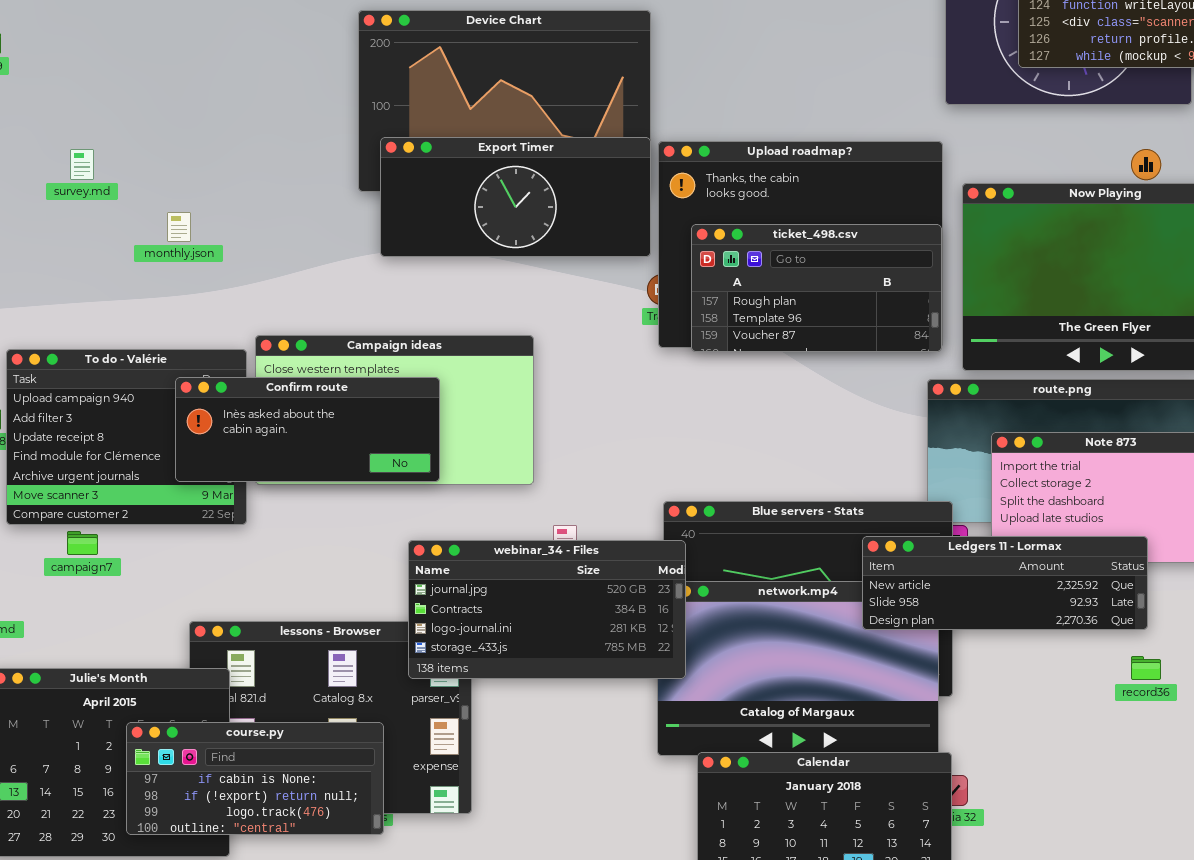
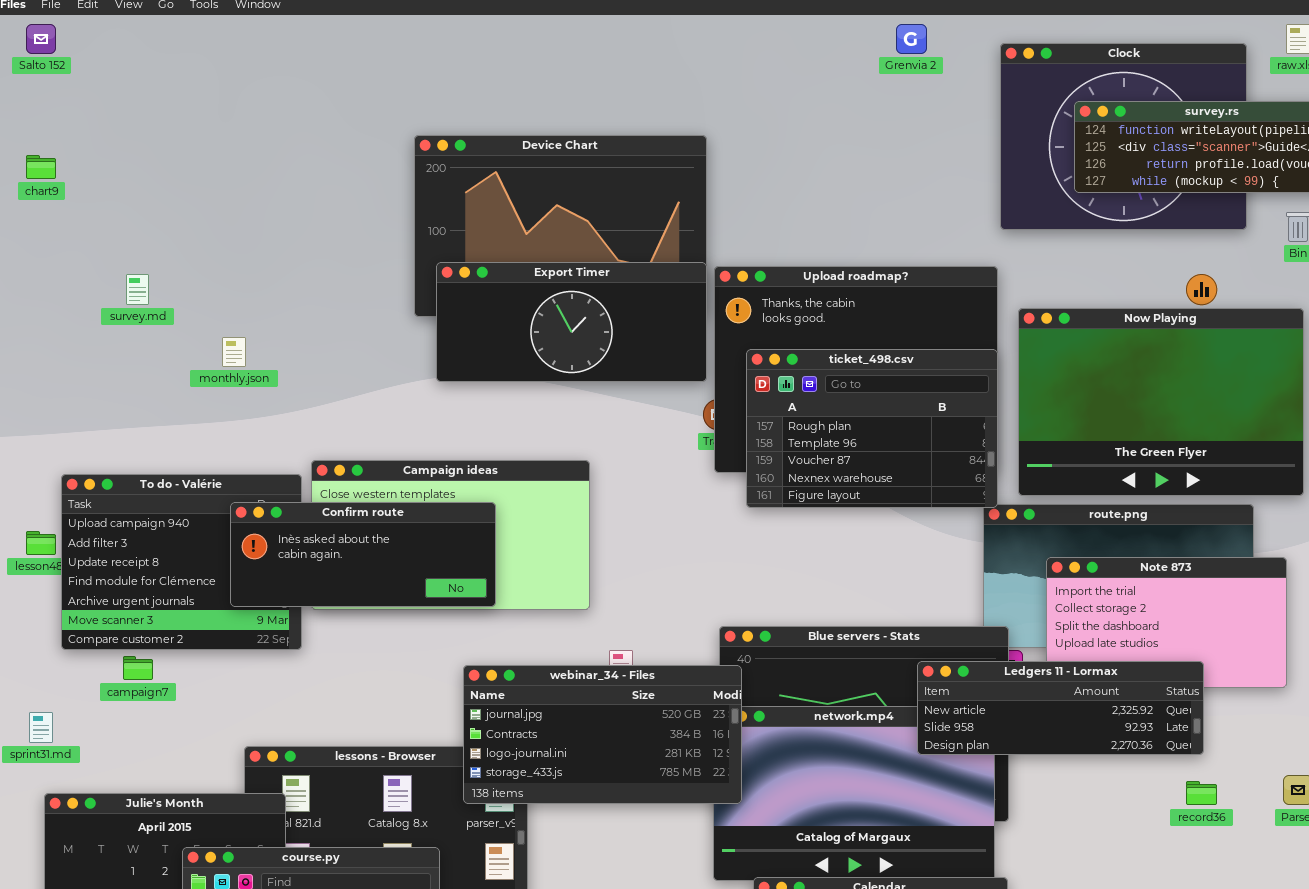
ticket_498.csv: [691,224,942,352] -> [746,349,998,508], resized

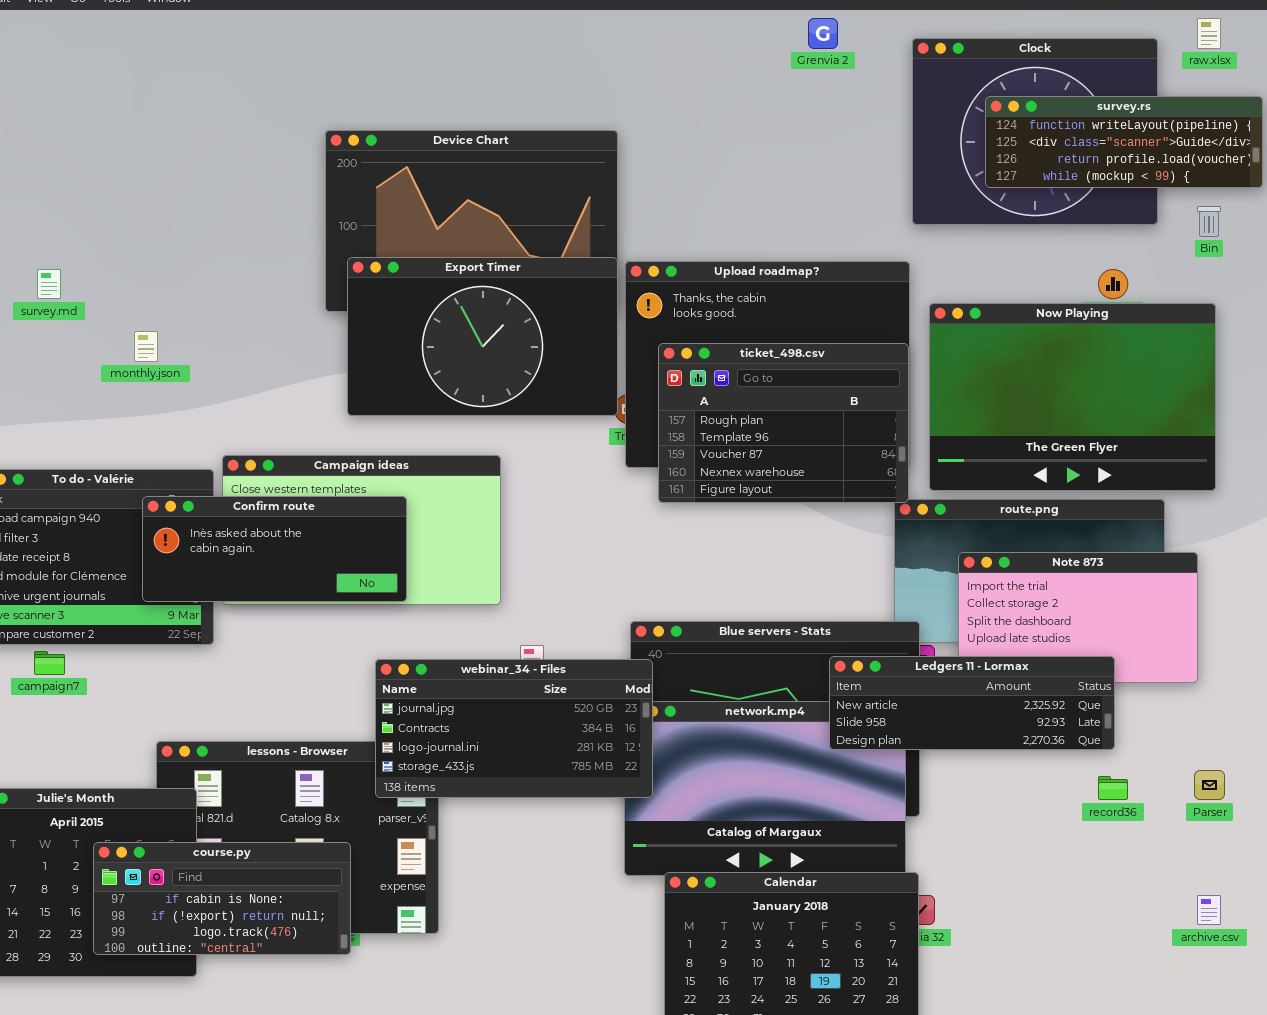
Export Timer: [436,262,707,382] -> [347,257,618,416], resized

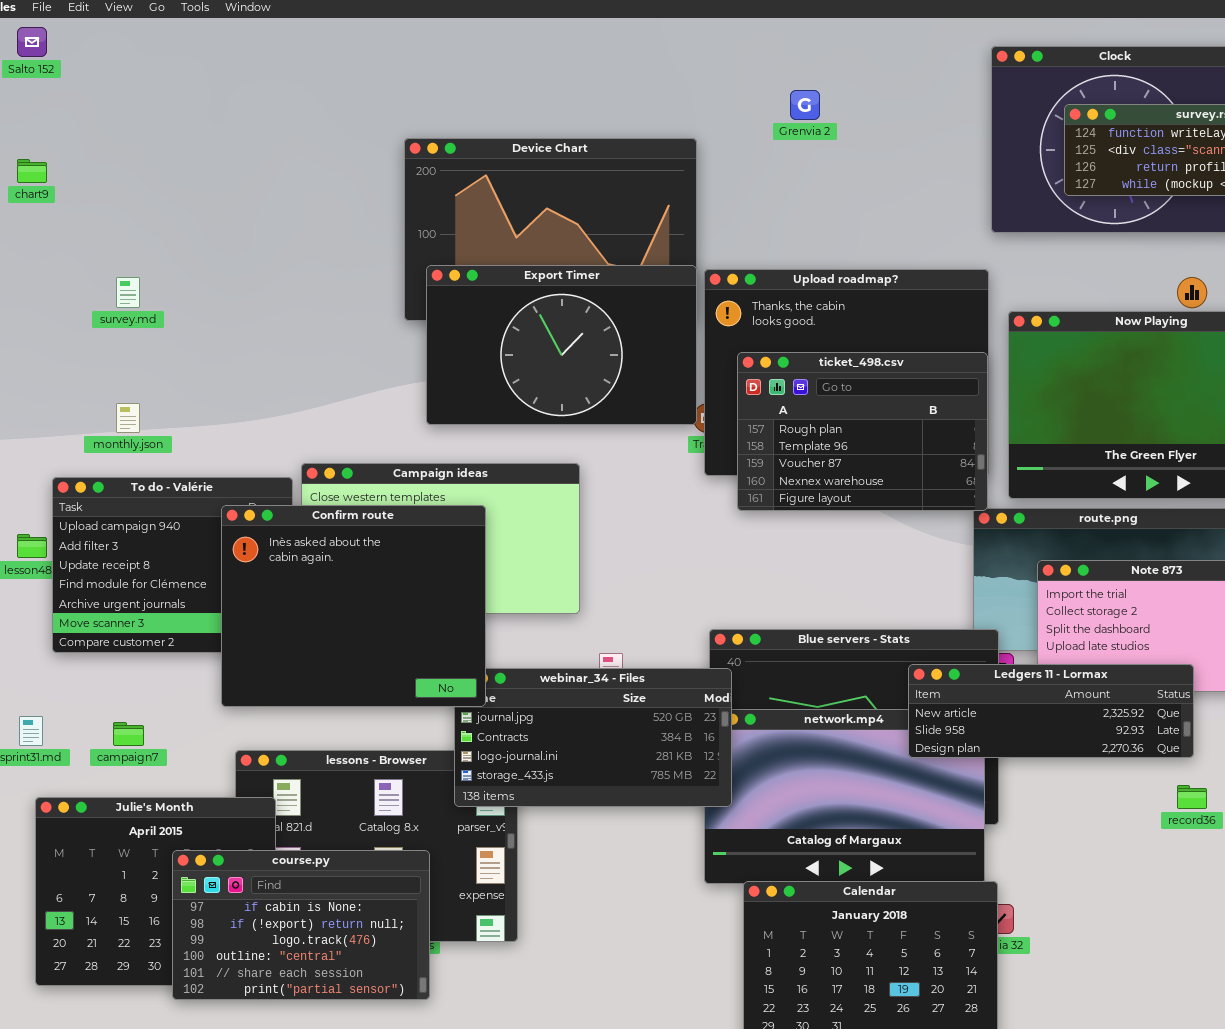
Grenvia 2: [808,18,838,49] -> [790,90,820,120], moved
monthly.json: [134,331,158,362] -> [116,403,140,433], moved
Confirm route: [142,496,407,602] -> [221,505,486,707], resized
campaign7: [34,651,65,675] -> [113,722,144,746], moved
course.py: [93,842,351,955] -> [172,850,430,1000], resized

